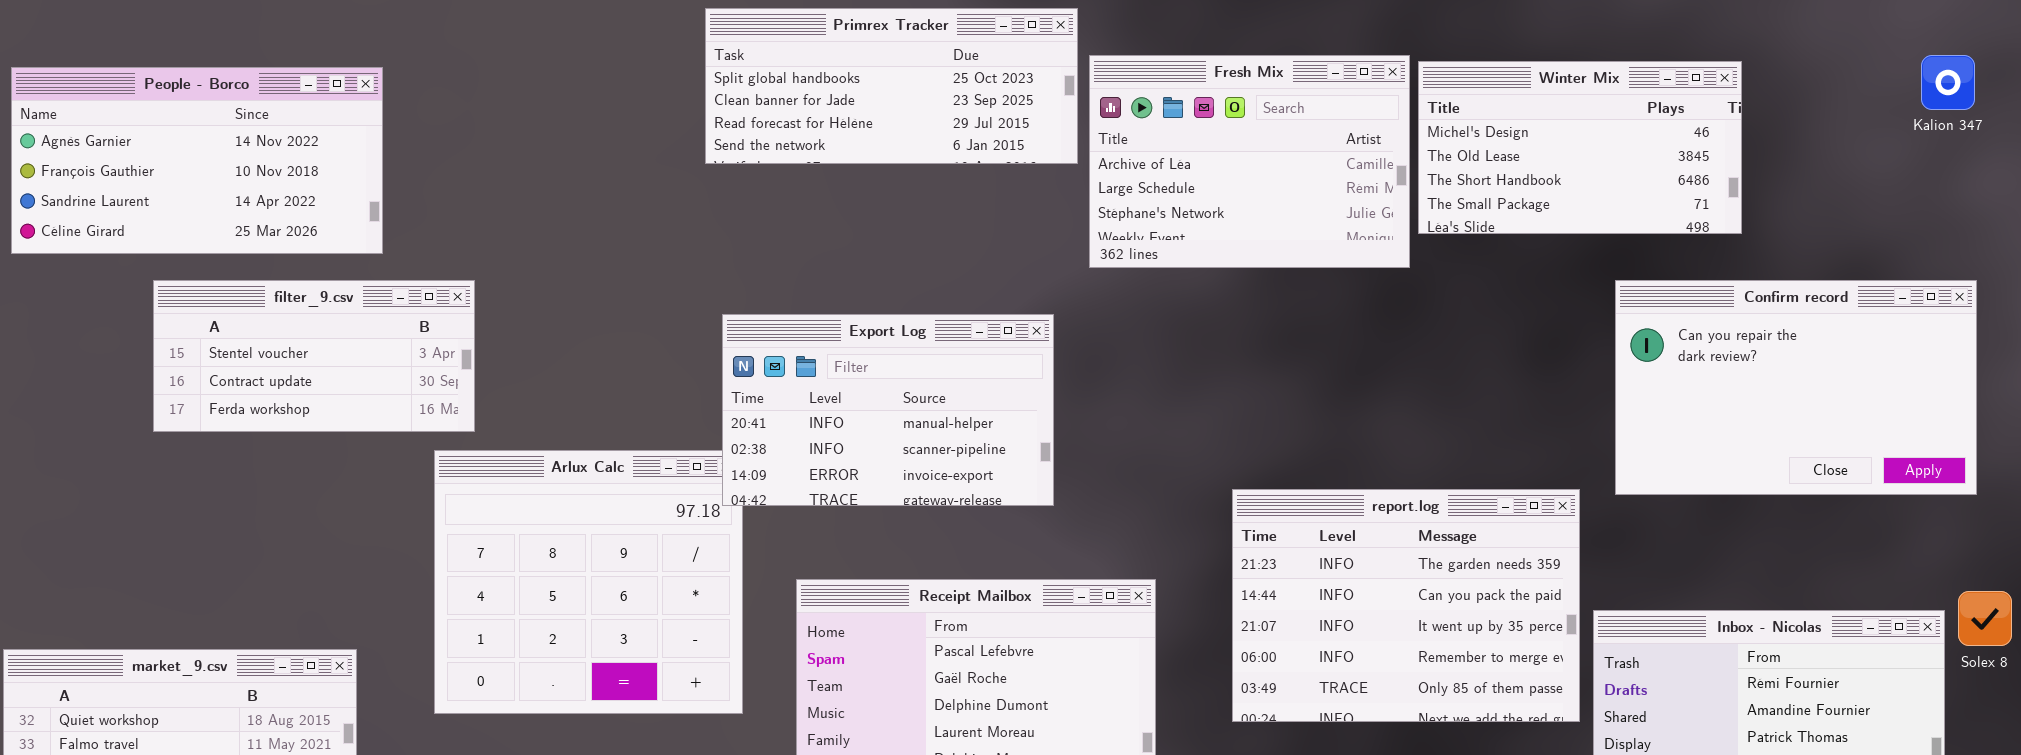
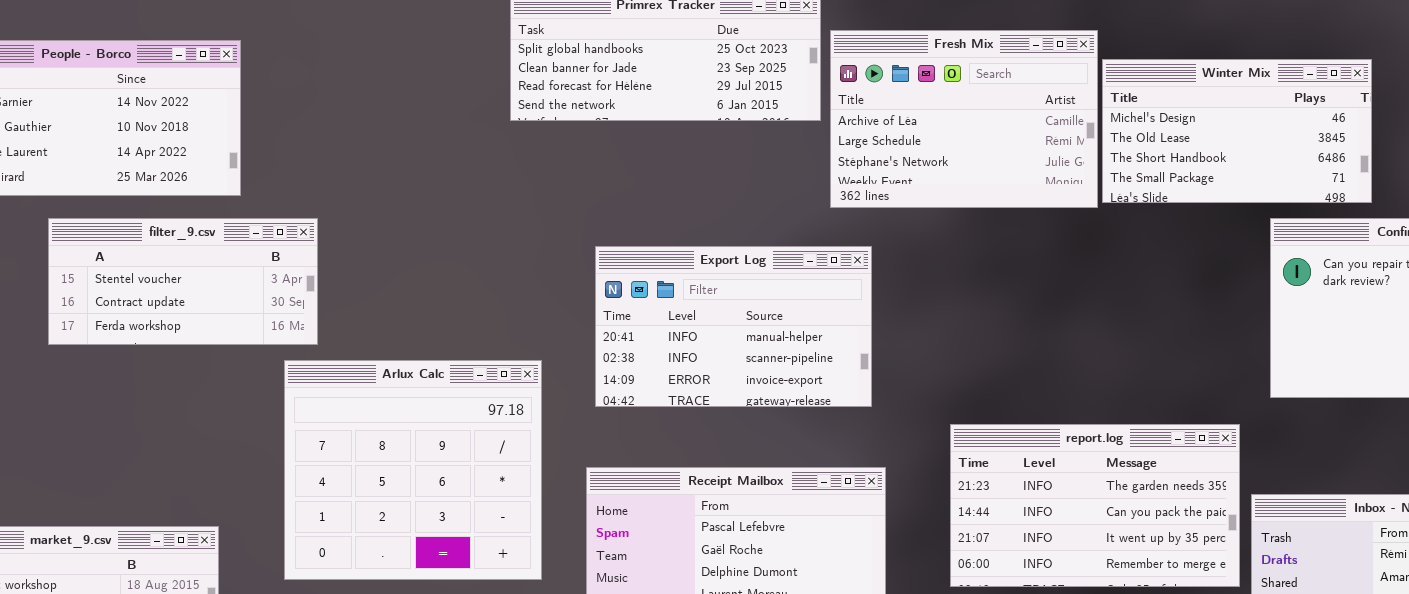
Winter Mix: [1418,61,1742,234] -> [1102,59,1372,203], moved
Export Log: [722,314,1054,506] -> [595,246,872,407], moved
report.log: [1232,489,1580,722] -> [950,424,1240,587], resized

